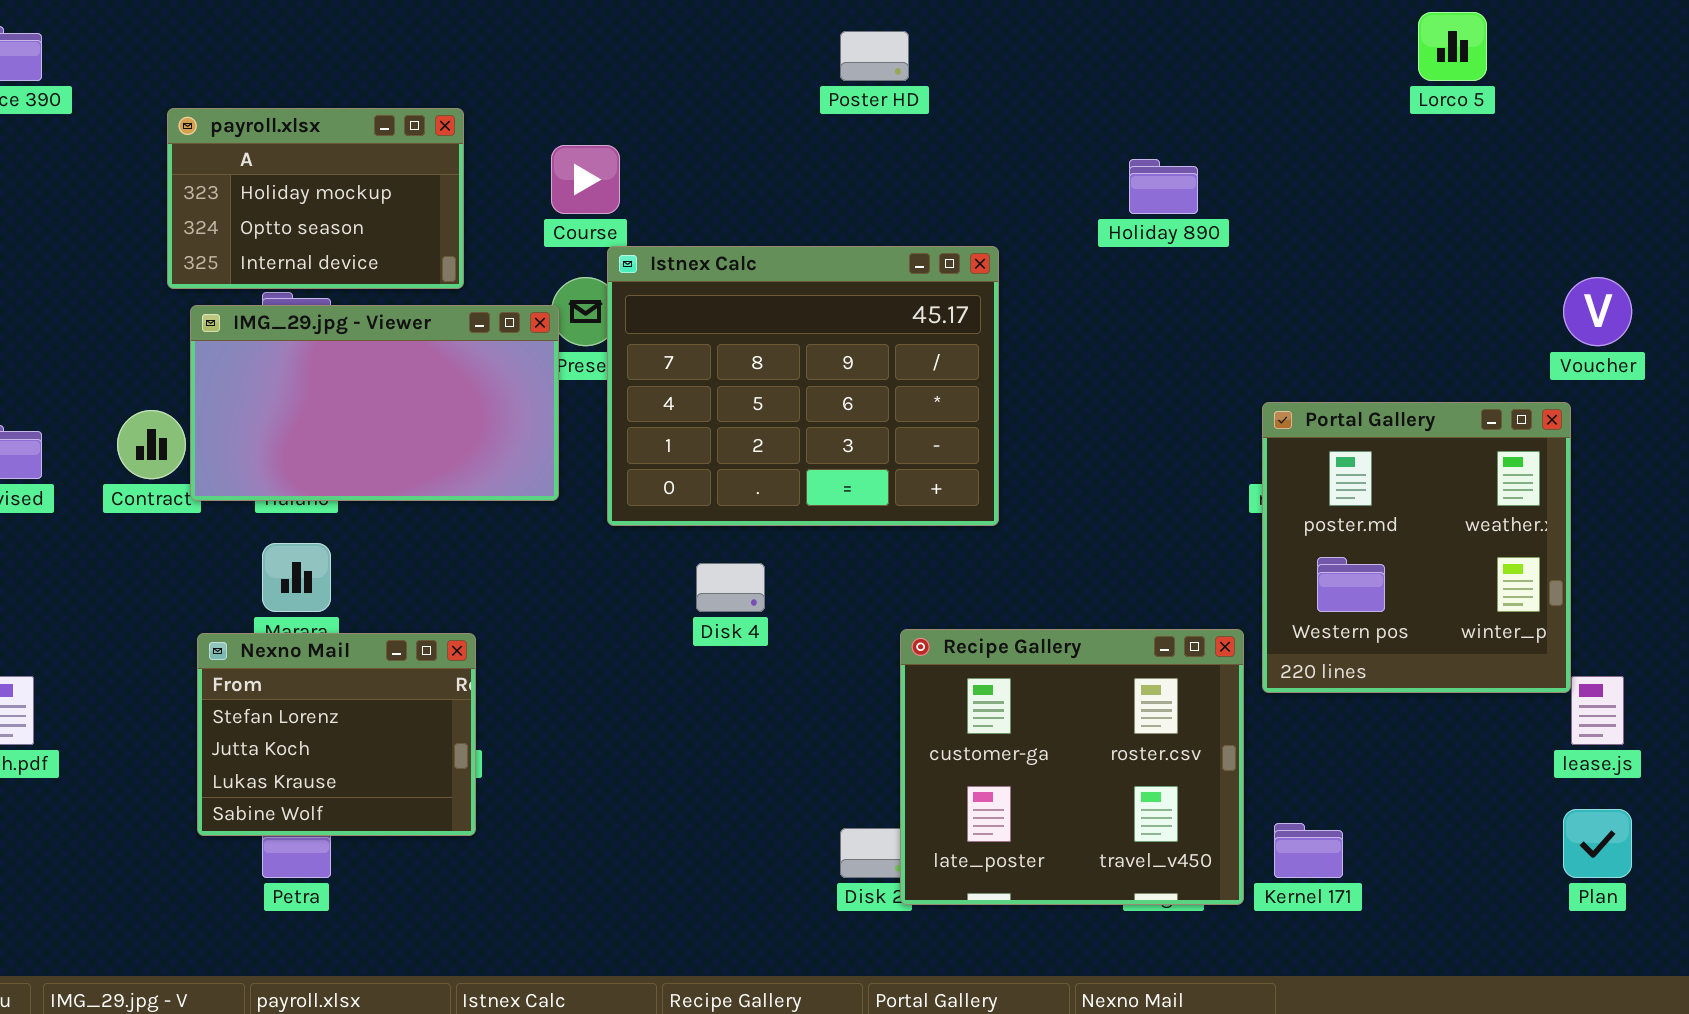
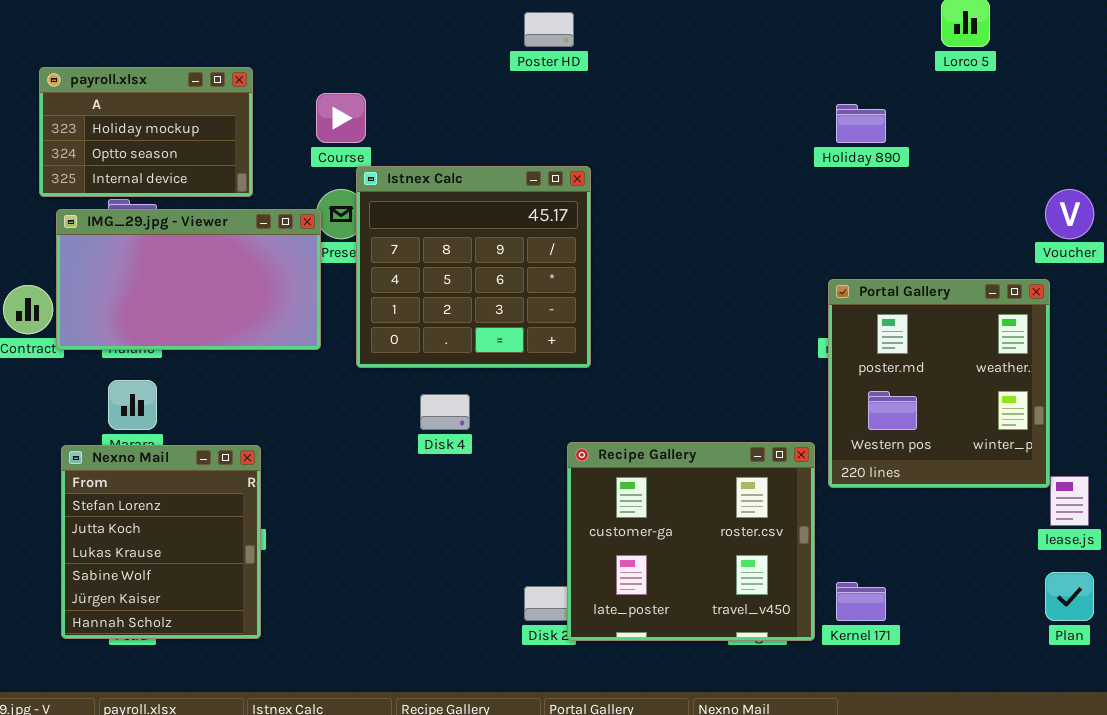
Holiday 890: [1129,159,1198,214] -> [836,104,886,143], moved
Istnex Calc: [607,246,999,526] -> [356,166,591,368], resized
Nexno Mail: [197,633,476,836] -> [61,445,261,639], resized

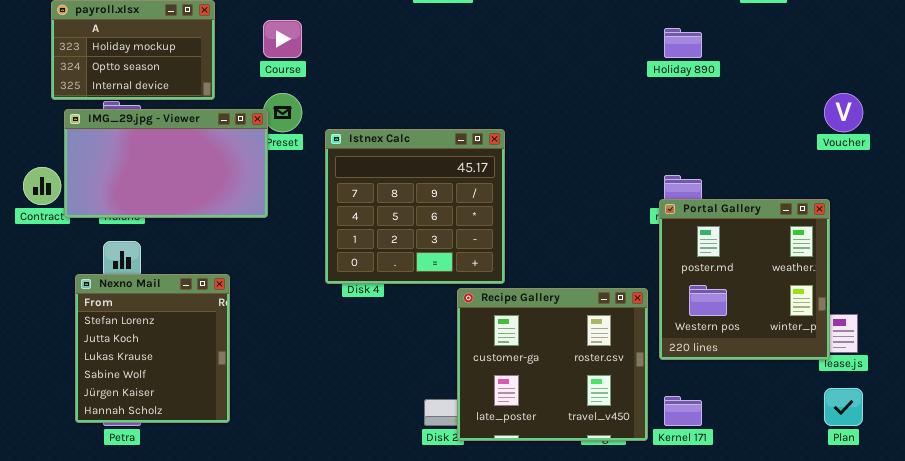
Istnex Calc: [356,166,591,368] -> [325,129,505,284], moved
Portal Gallery: [828,279,1050,488] -> [659,199,830,360], moved
Nexno Mail: [61,445,261,639] -> [75,274,230,423], moved

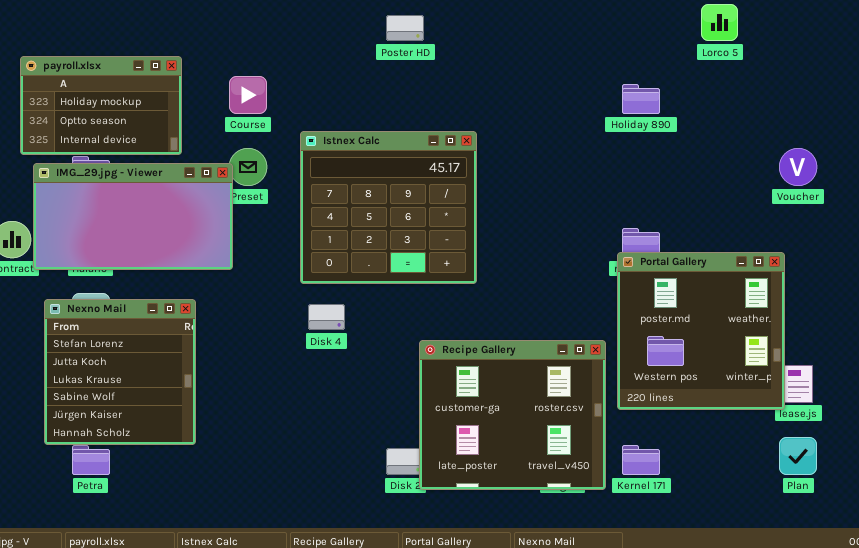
Istnex Calc: [325,129,505,284] -> [300,131,477,284], moved
Nexno Mail: [75,274,230,423] -> [44,299,196,445], moved

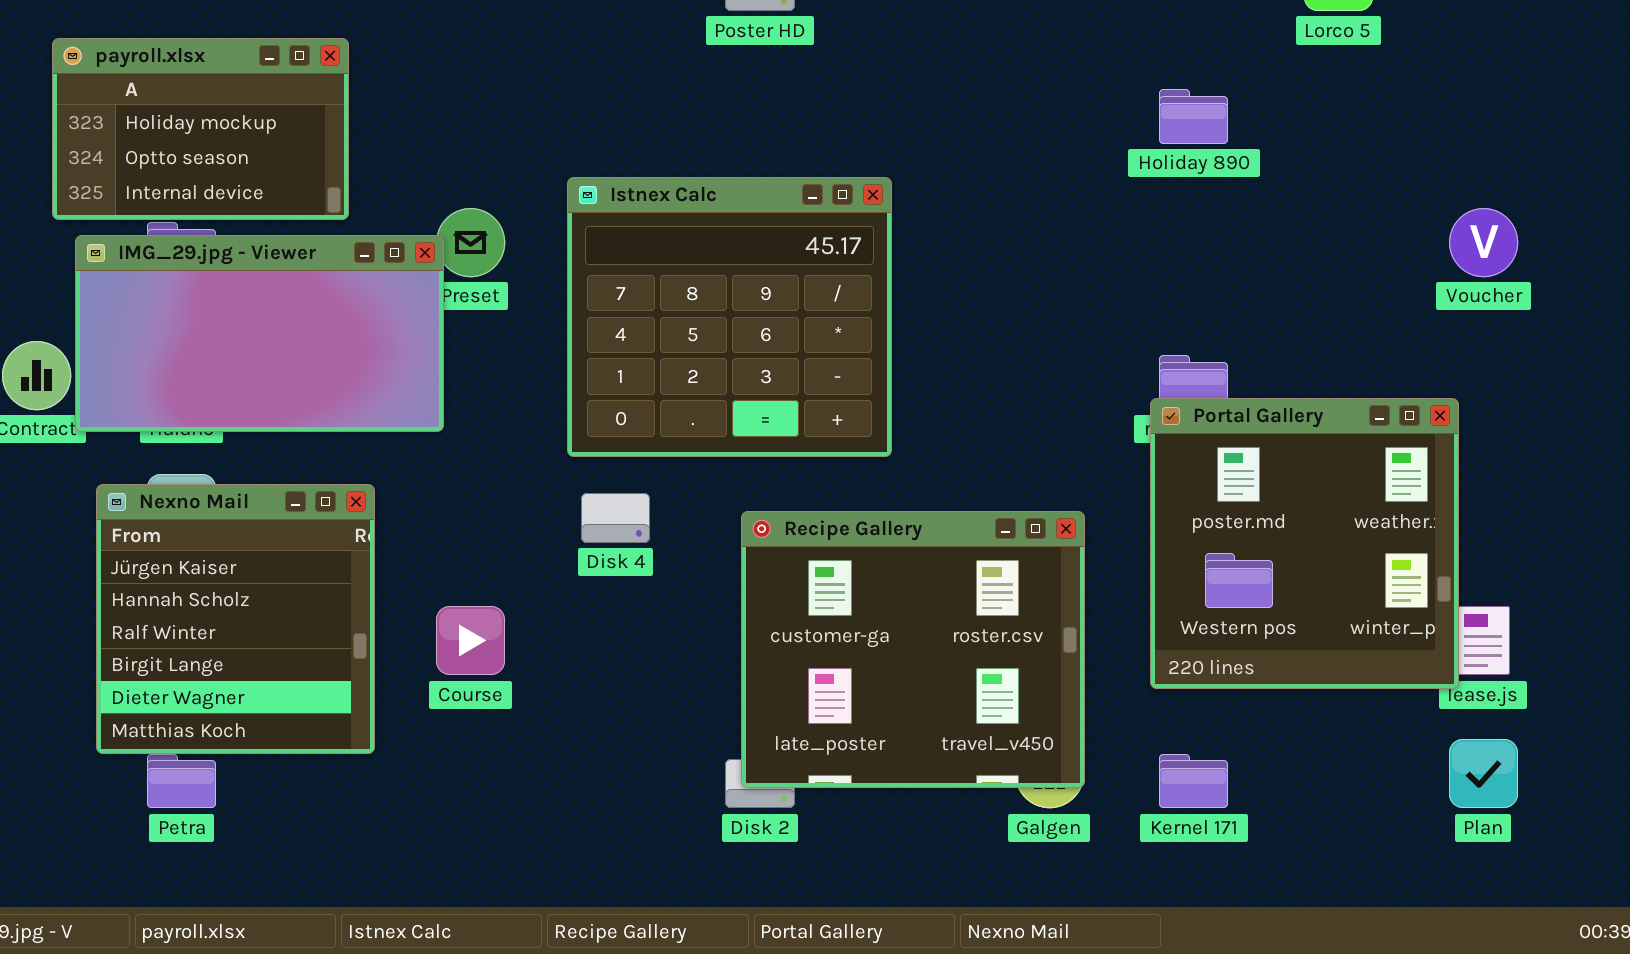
Course: [229,76,267,114] -> [436,606,505,675], moved
Nexno Mail: [44,299,196,445] -> [96,484,375,754], scrolled down 4 rows
Recipe Gallery: [419,340,606,490] -> [741,511,1085,788], moved

